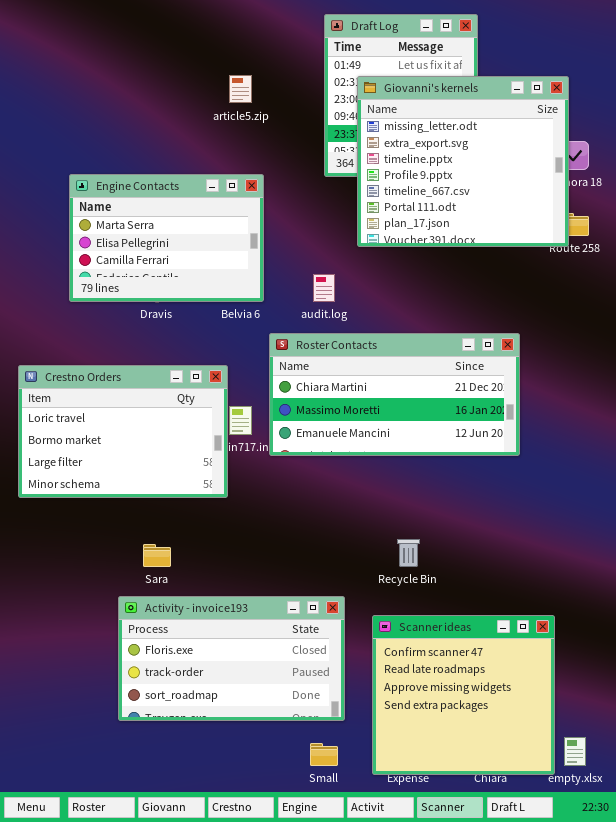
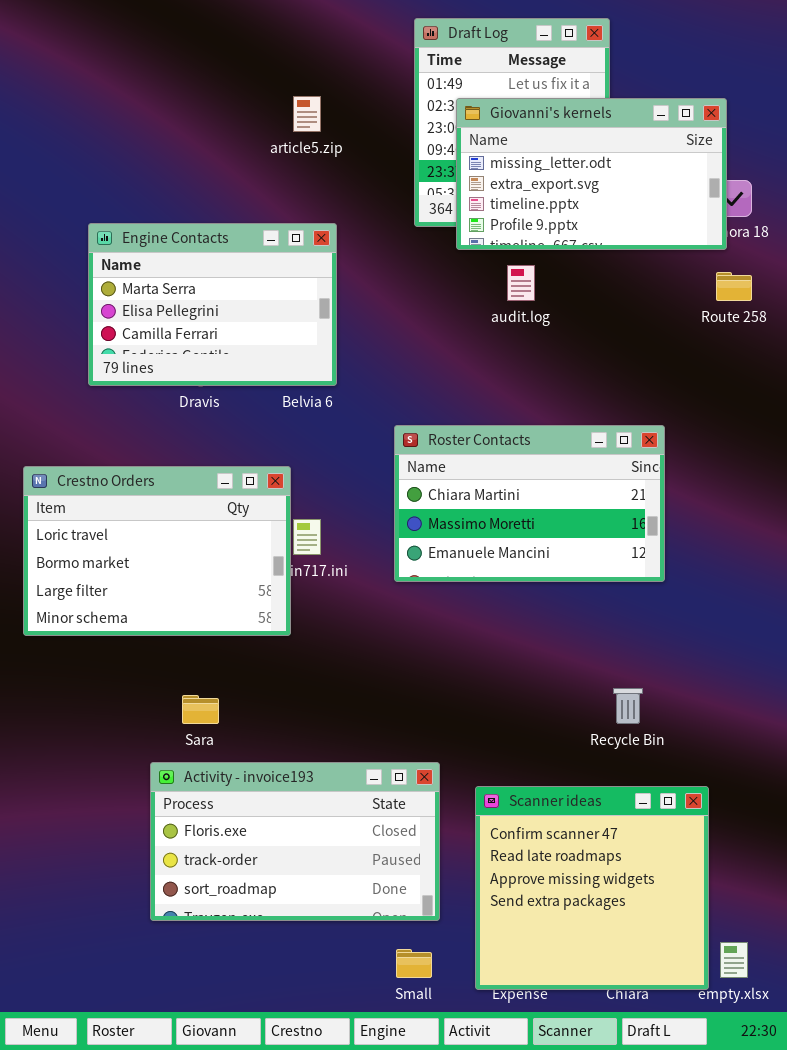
Giovanni's kernels: [357,76,569,247] -> [456,98,727,250], resized
audit.log: [313,274,335,302] -> [507,265,535,301], moved
Roster Contacts: [269,333,520,456] -> [394,425,665,582], resized
Recycle Bin: [397,539,420,567] -> [613,688,643,724], moved

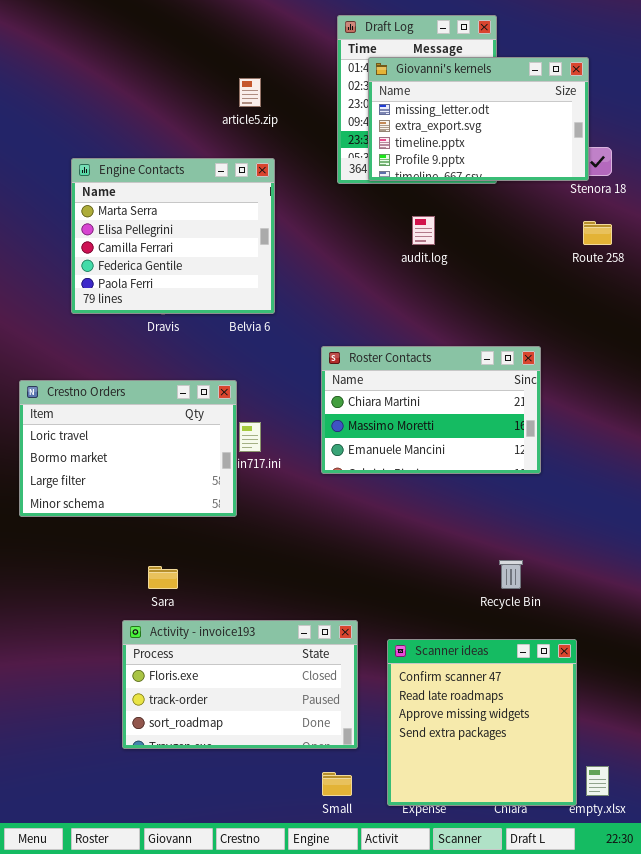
Giovanni's kernels: [456,98,727,250] -> [368,57,589,181], moved
Engine Contacts: [88,223,337,386] -> [71,158,275,314], resized

